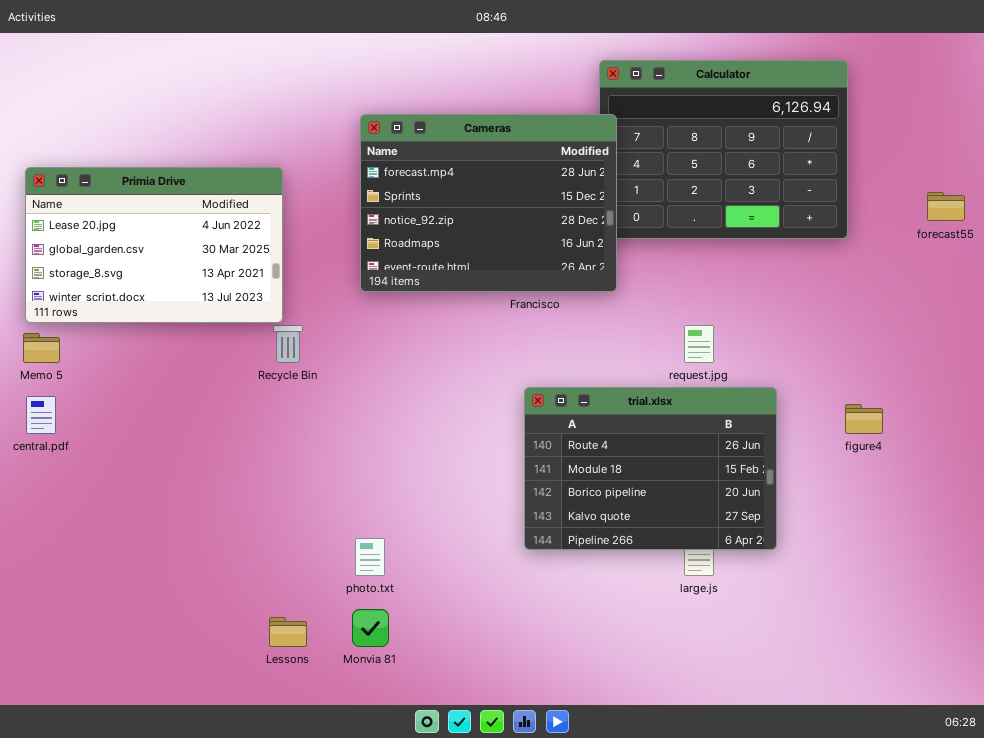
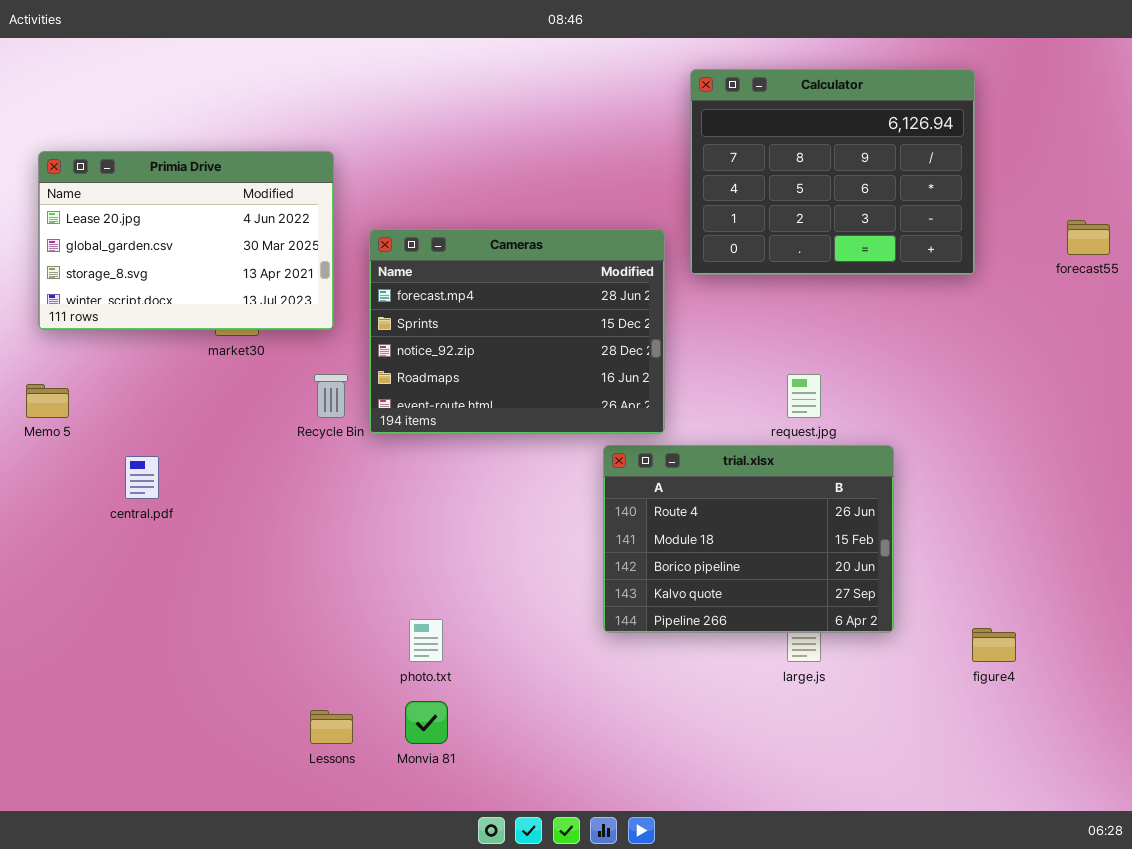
Cameras: [360,114,617,292] -> [369,229,665,434], moved
Primia Drive: [25,167,283,323] -> [38,151,334,330], moved
central.pdf: [26,396,56,434] -> [125,456,159,499], moved
figure4: [845,404,883,434] -> [972,628,1016,662], moved

